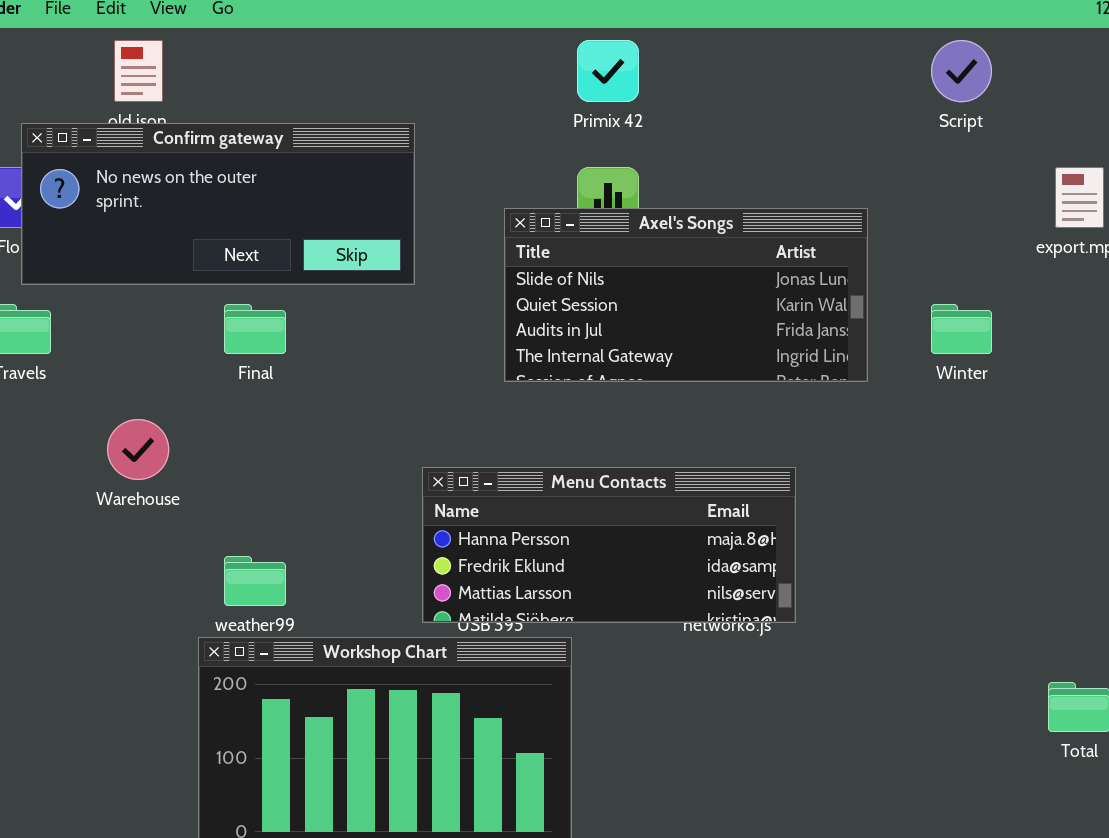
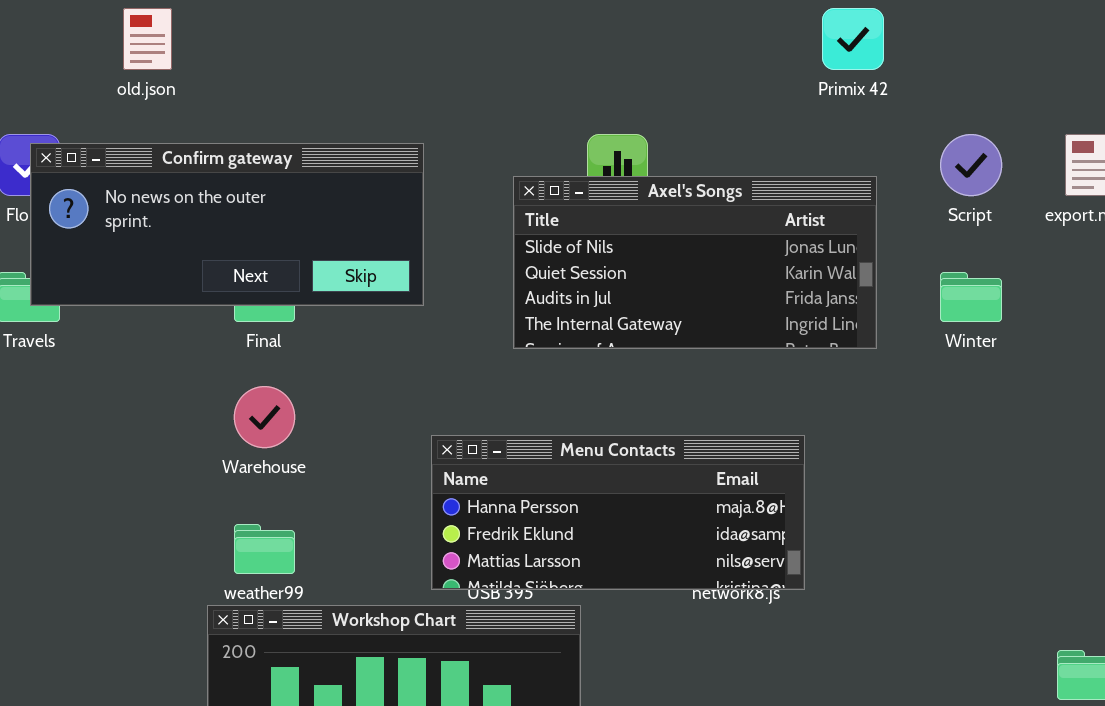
Primix 42: [577,40,639,102] -> [822,8,884,70], moved
Script: [931,40,992,102] -> [940,134,1002,196], moved
Confirm gateway: [21,123,415,285] -> [30,143,424,306], moved
Warehouse: [107,419,169,480] -> [234,386,295,448], moved

